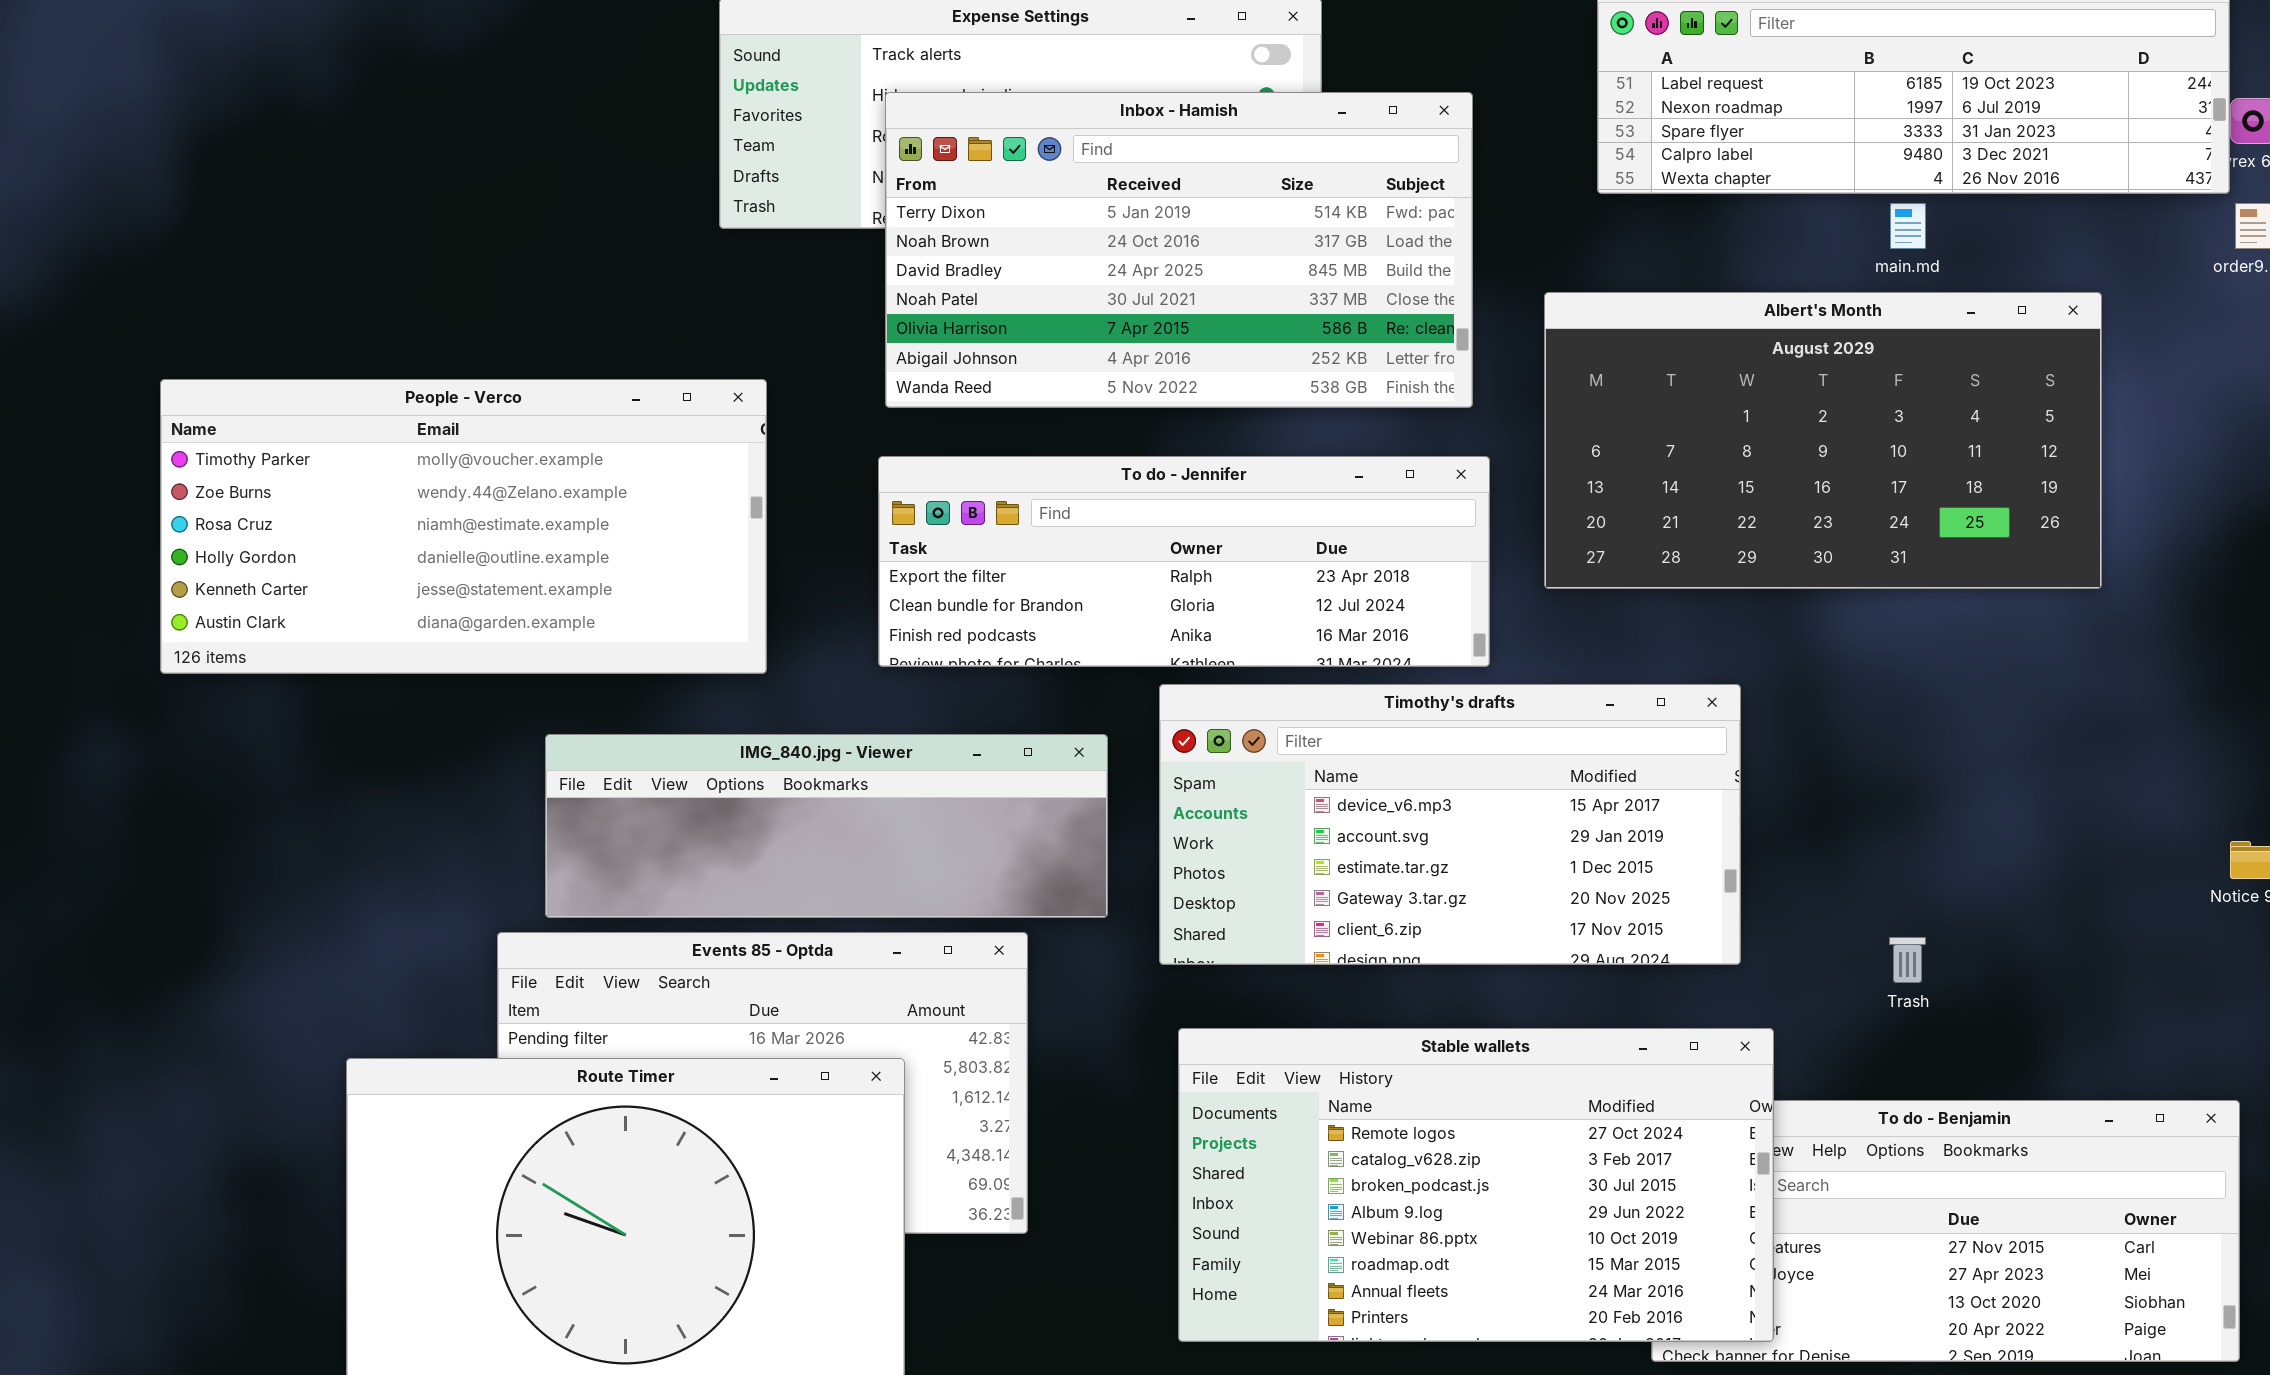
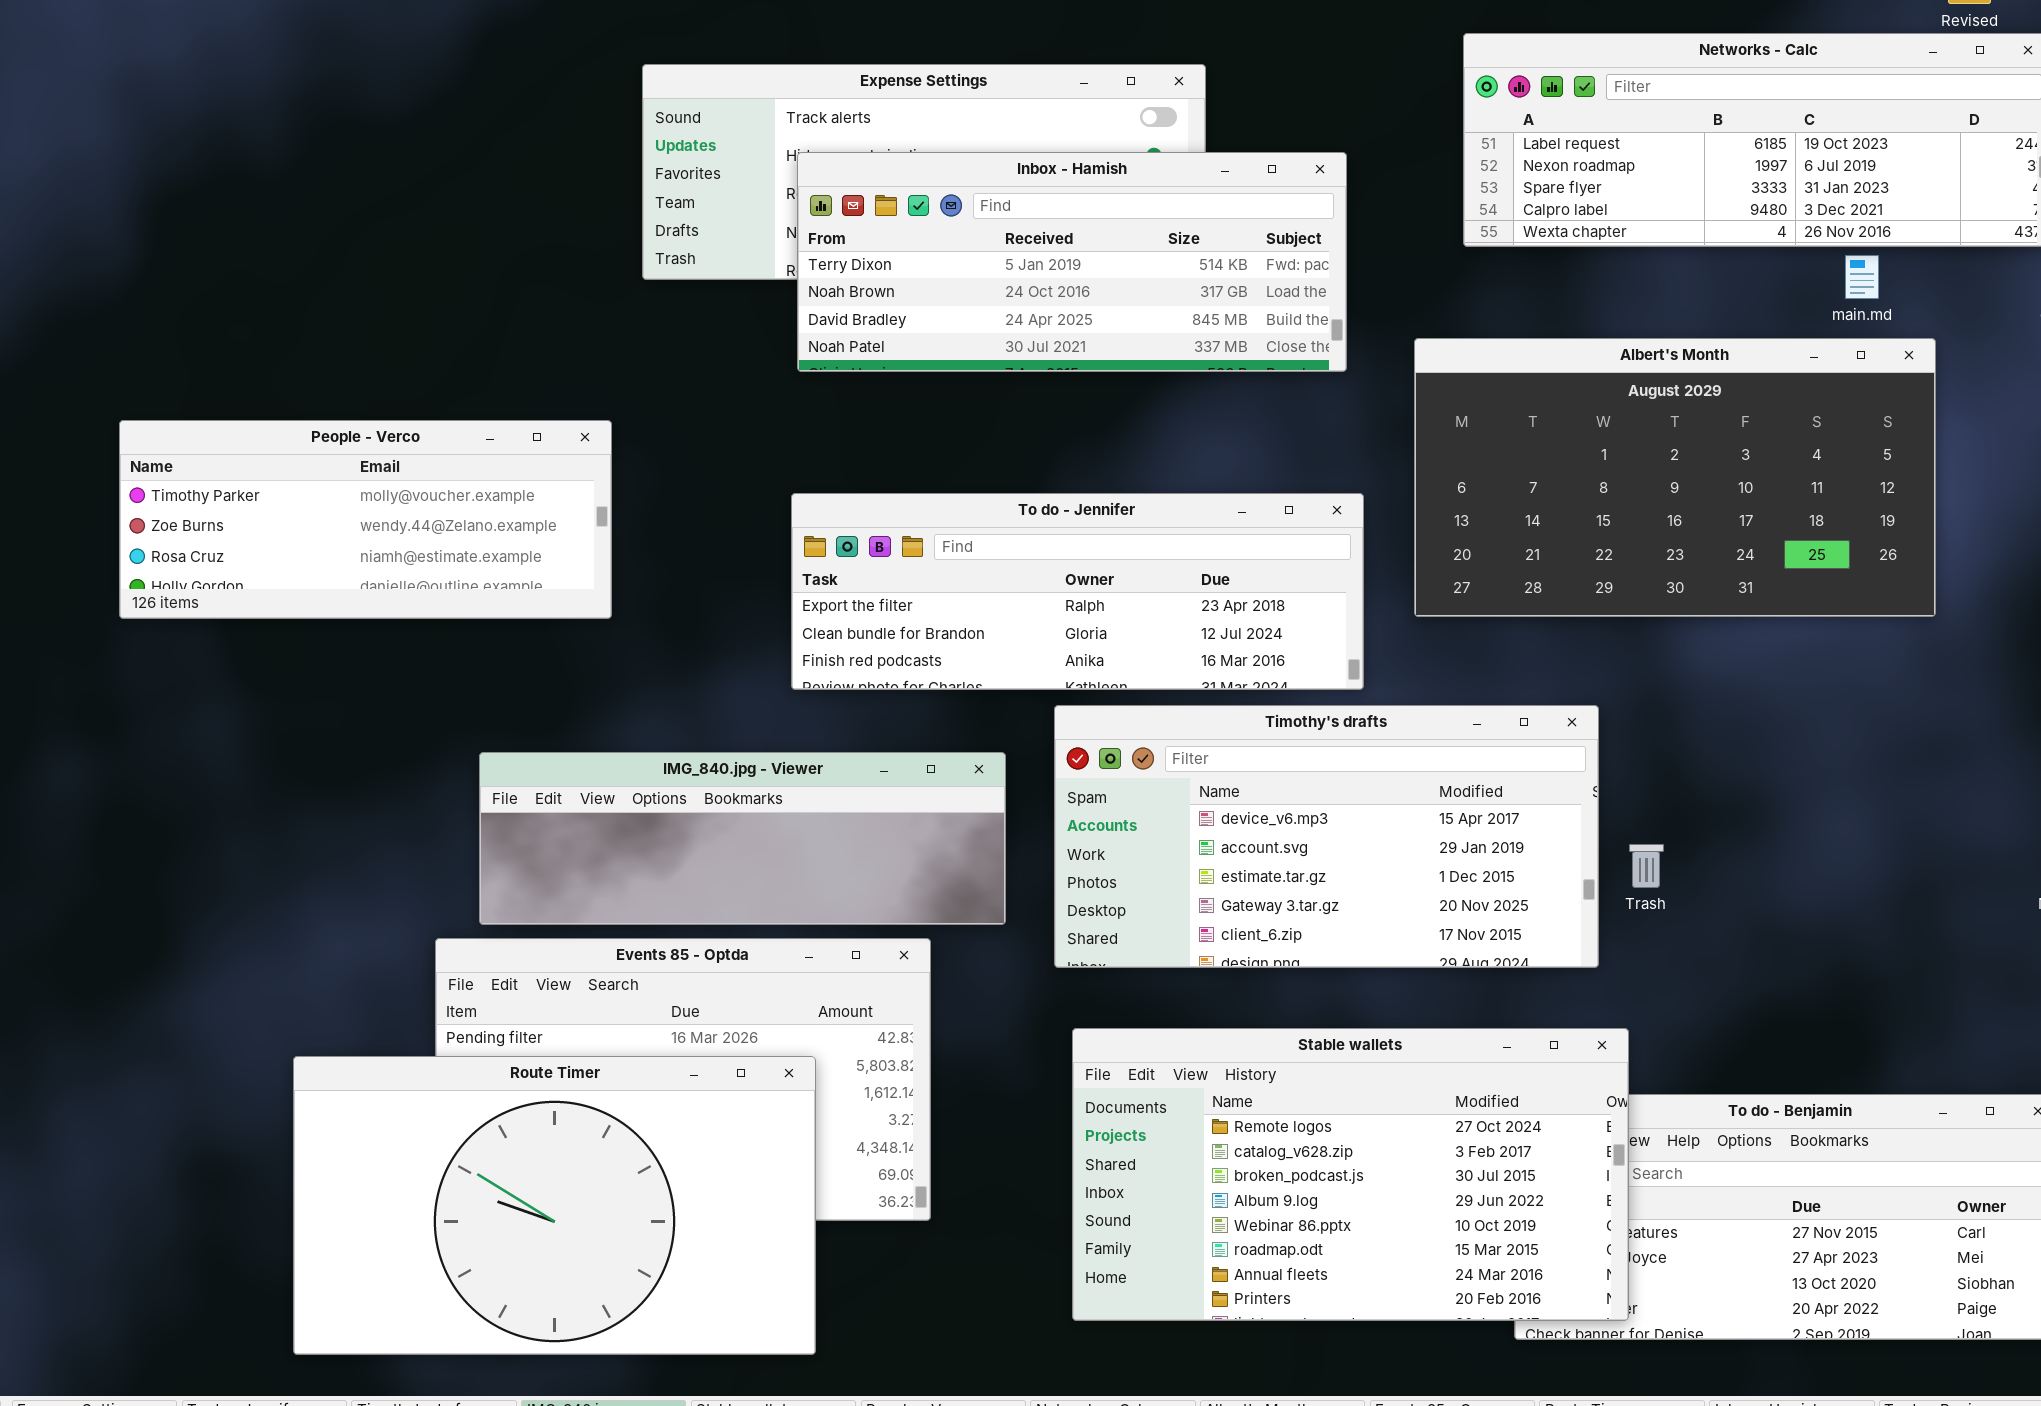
Inbox - Hamish: [885,92,1473,408] -> [797,152,1347,372], resized
main.md: [1890,203,1926,249] -> [1845,255,1879,299], moved
People - Verco: [160,379,767,674] -> [119,420,612,619], resized
Trash: [1889,937,1926,983] -> [1629,844,1664,888], moved

